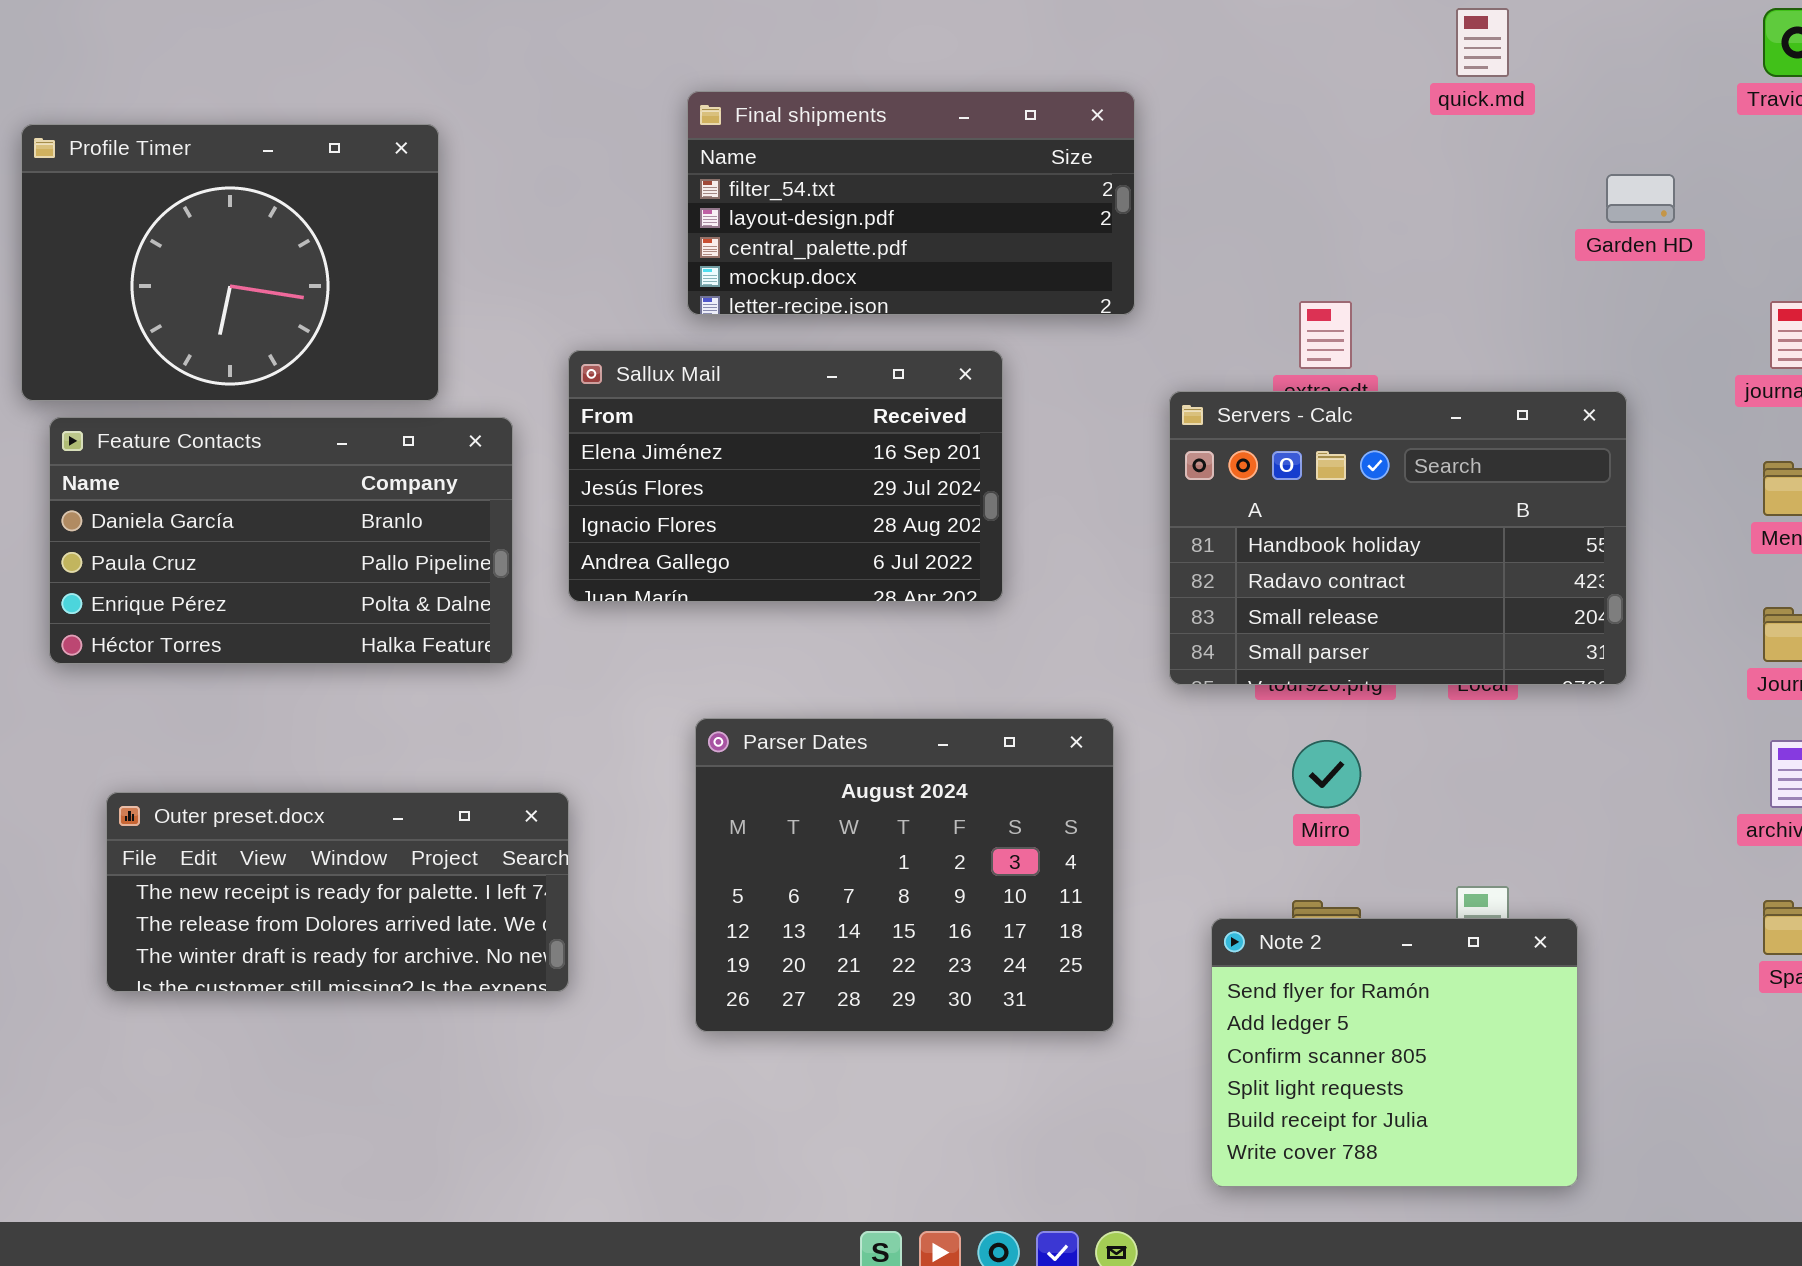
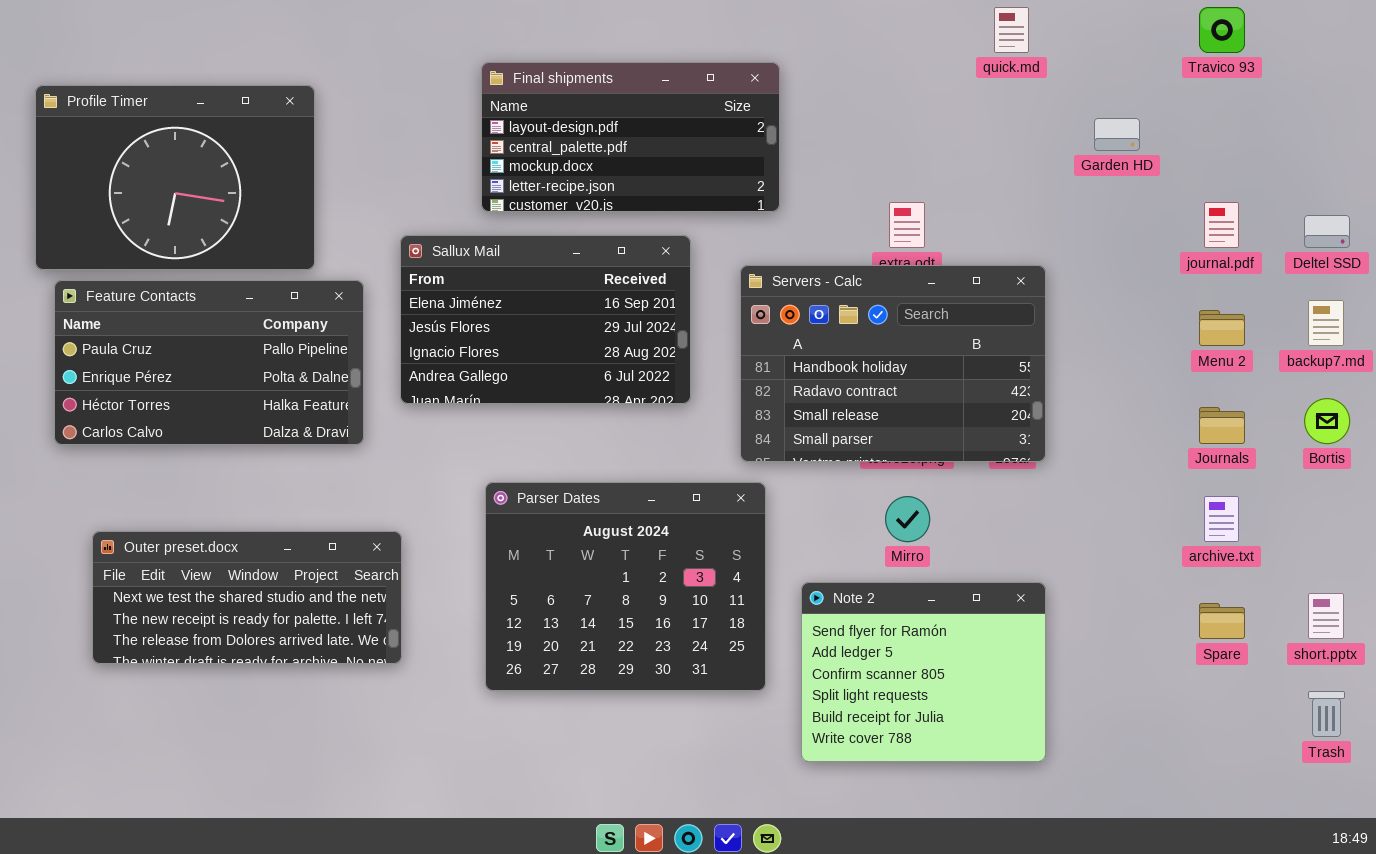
Final shipments: [687,91,1135,315] -> [481,62,780,212], scrolled down 1 row
Servers - Calc: [1169,391,1627,685] -> [740,265,1046,462], moved
Feature Contacts: [49,417,513,664] -> [54,280,364,445], scrolled down 1 row
Outer preset.docx: [106,792,569,992] -> [92,531,402,664], scrolled up 1 row
Note 2: [1211,918,1578,1187] -> [801,582,1046,762], moved

